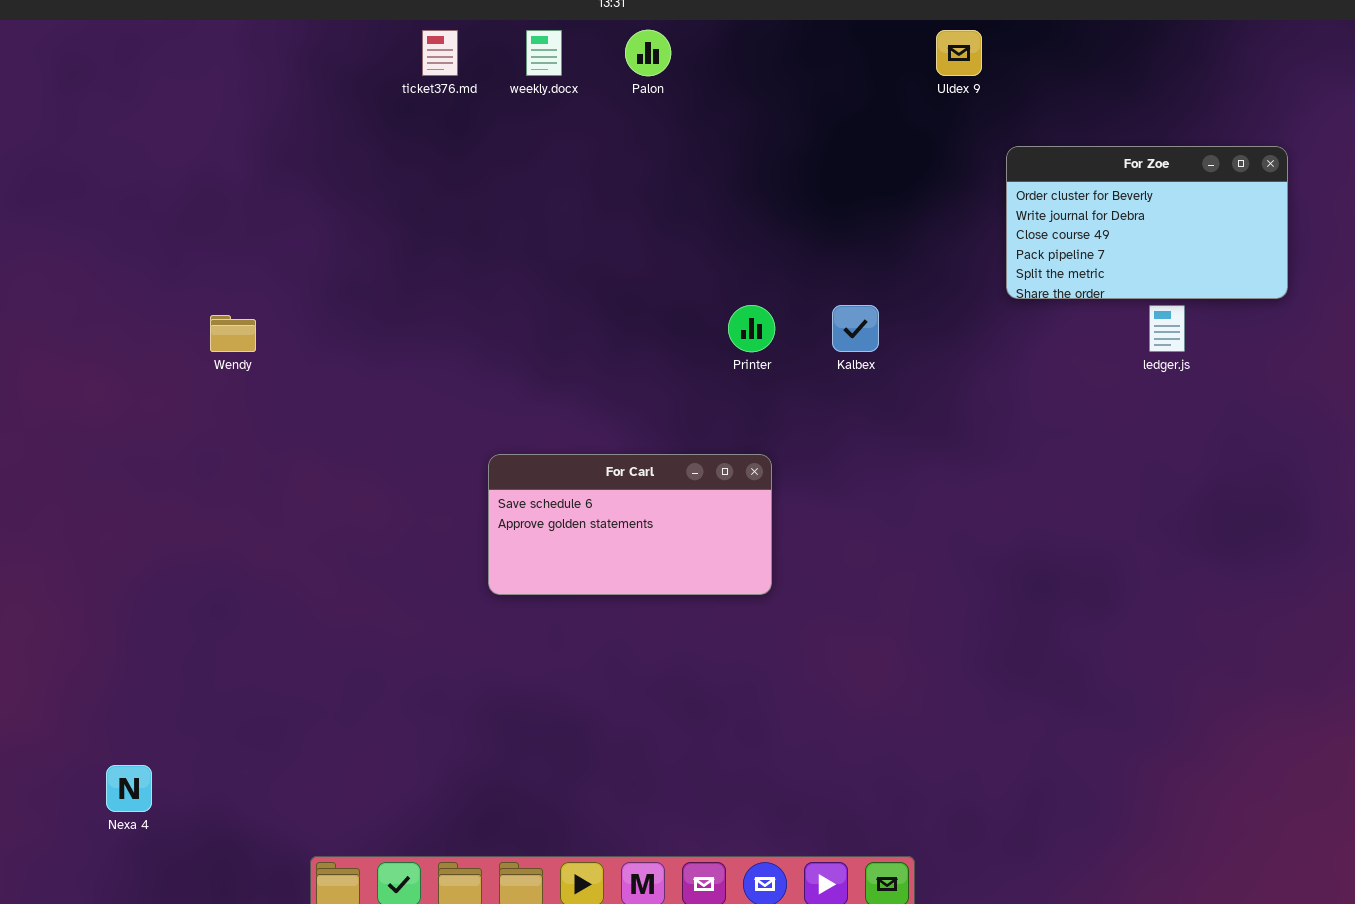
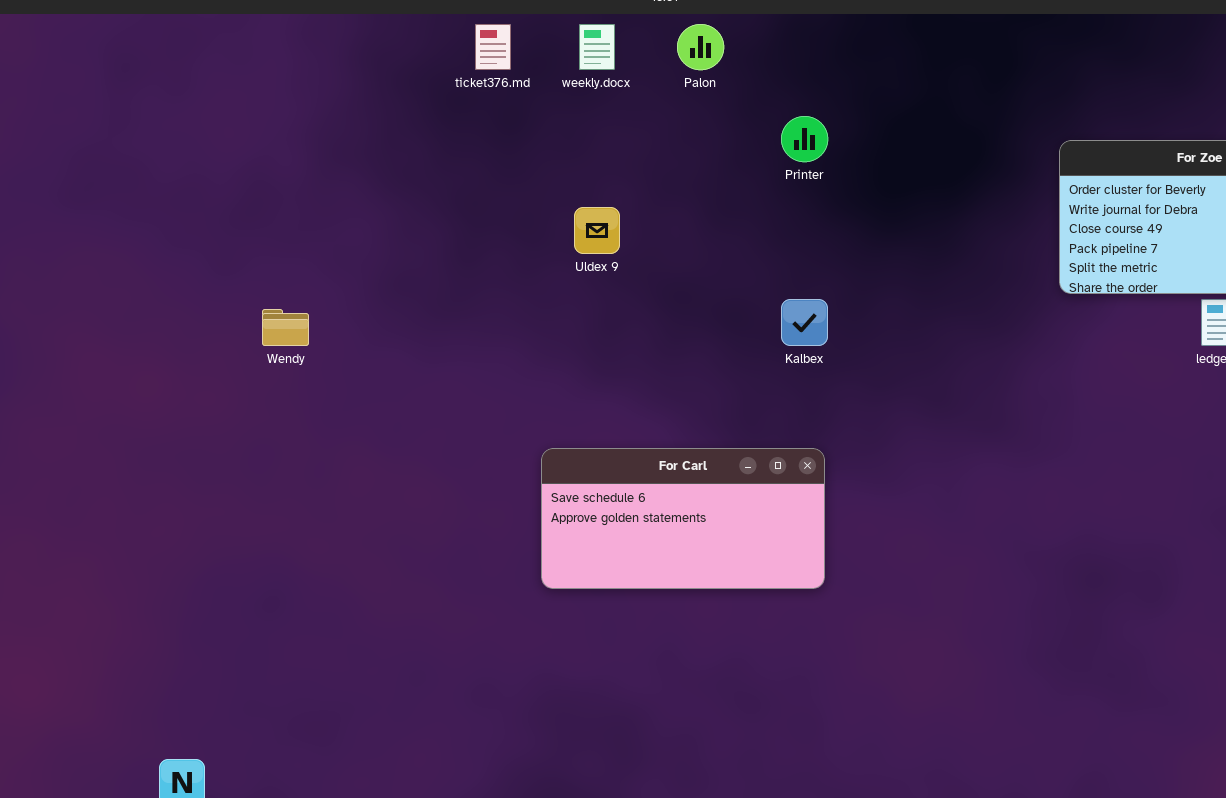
Uldex 9: [936,30,982,76] -> [574,207,620,254], moved
Printer: [728,305,775,352] -> [781,116,828,162], moved
Kalbex: [832,305,879,352] -> [781,299,828,346], moved

